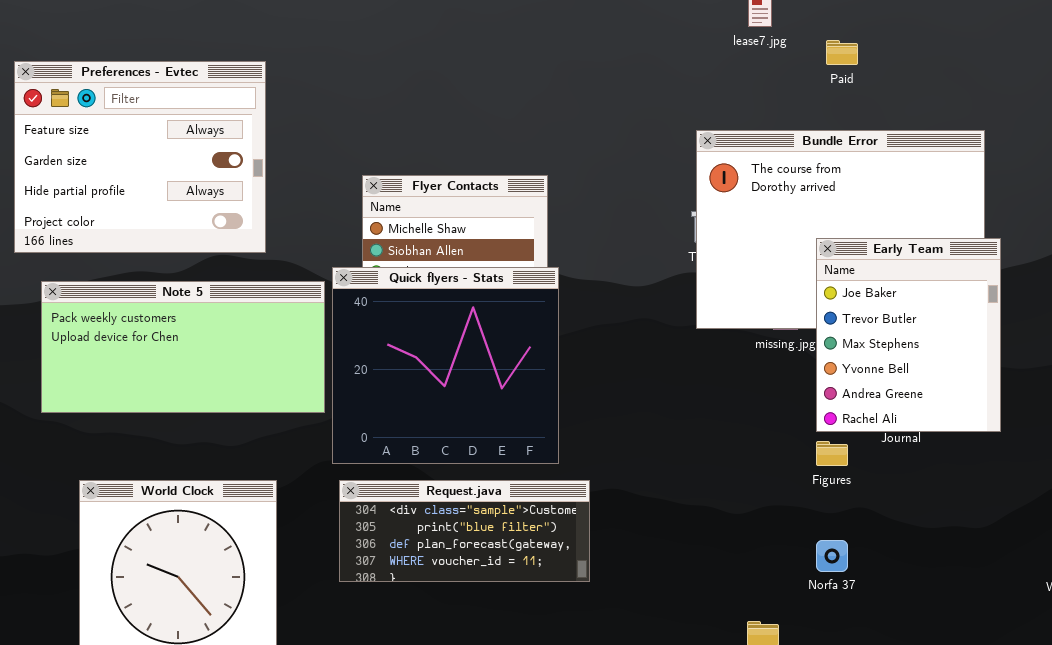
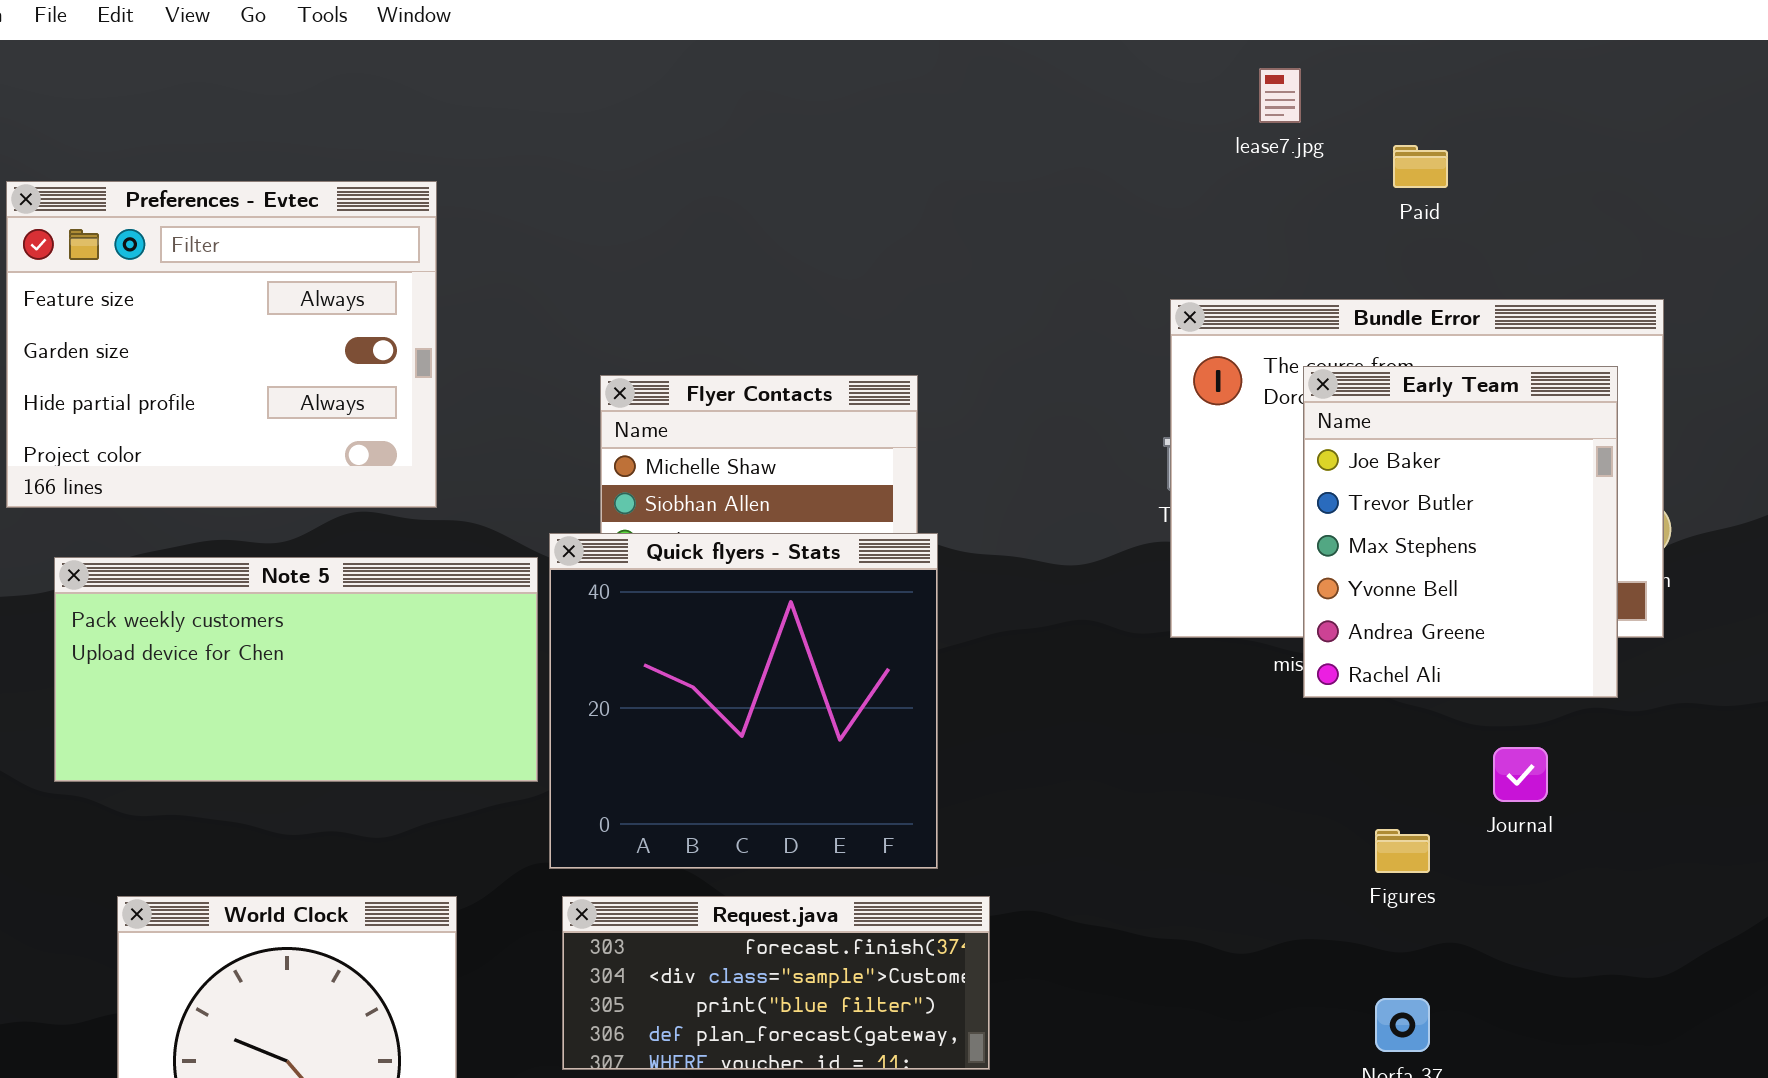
Early Team: [816,238,1001,432] -> [1303,366,1618,698], moved
Request.java: [339,480,590,582] -> [562,896,990,1070], scrolled up 1 row

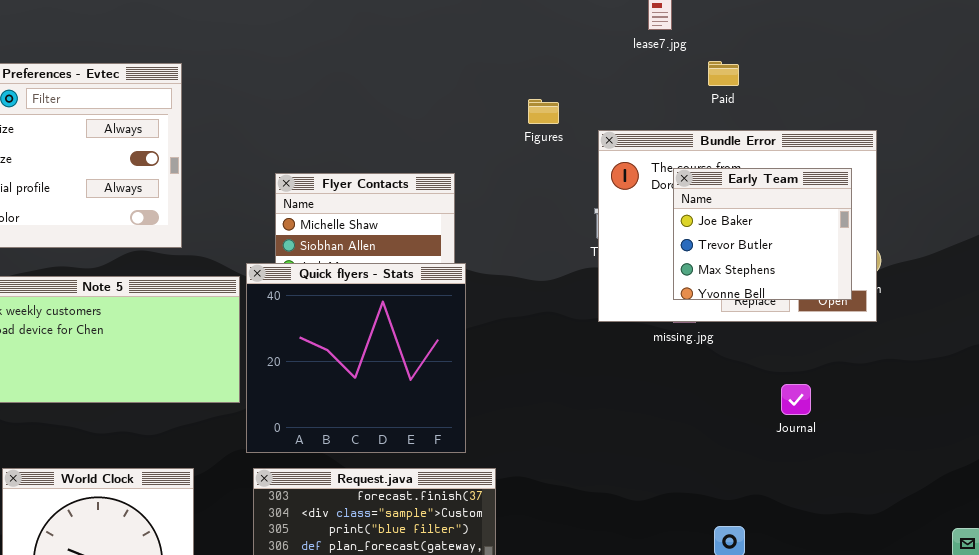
Paid: [1393,145,1448,188] -> [708,61,739,86], moved
Early Team: [1303,366,1618,698] -> [673,168,852,300], resized
Figures: [1375,829,1430,873] -> [528,99,559,124], moved

